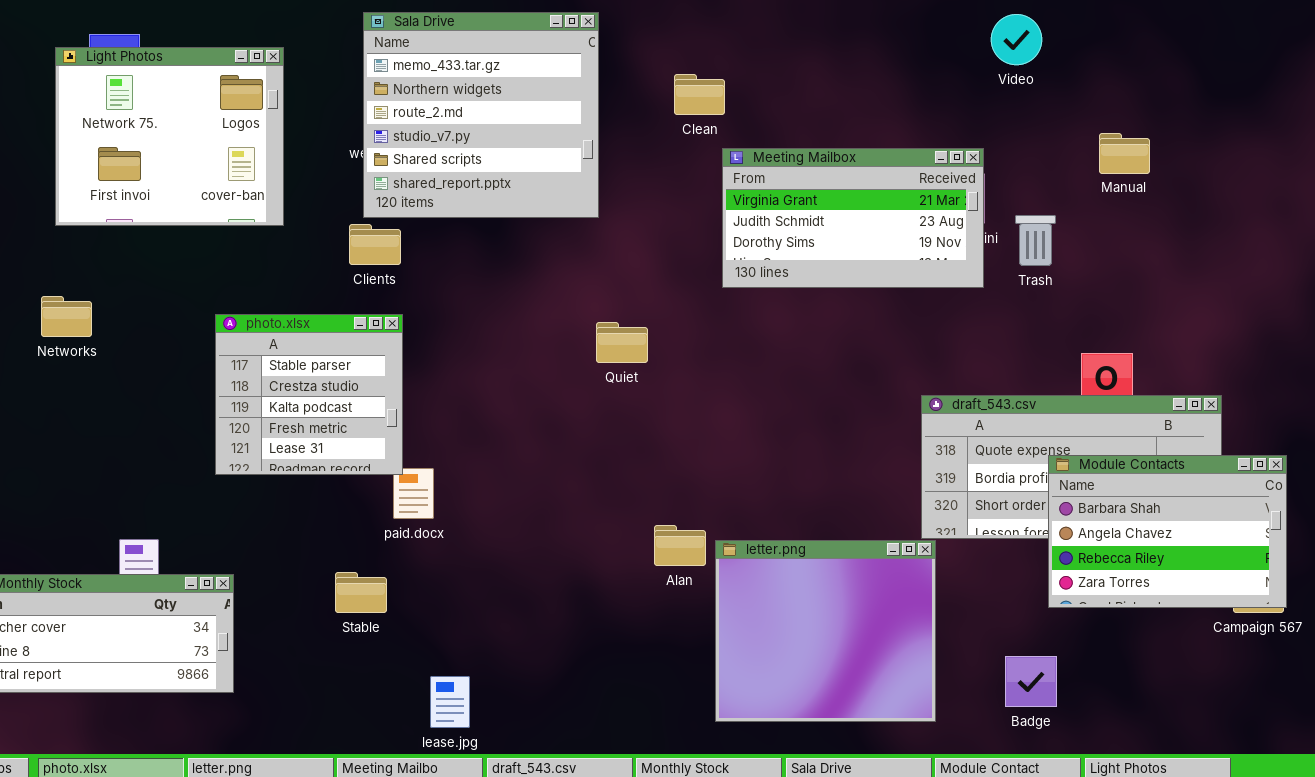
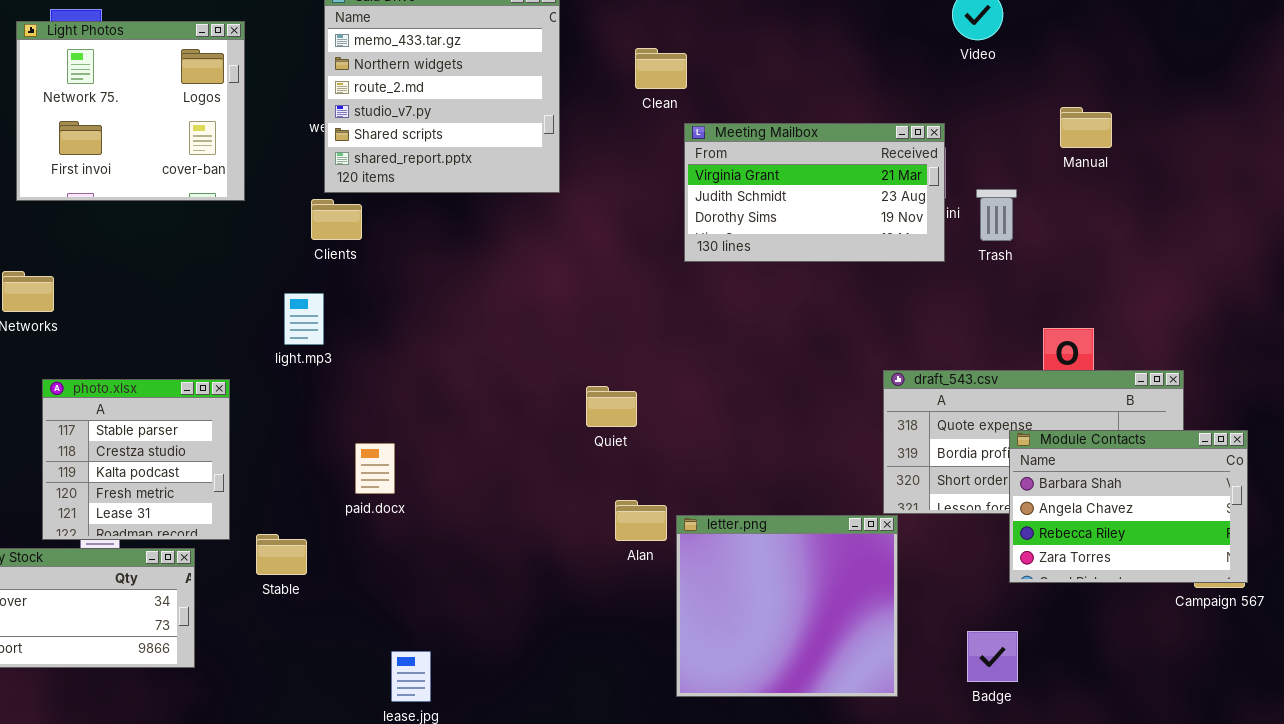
photo.xlsx: [215,314,403,475] -> [42,379,230,540], moved
Quiet: [596,322,648,363] -> [586,386,637,427], moved
Stable: [335,572,387,613] -> [256,534,307,575], moved

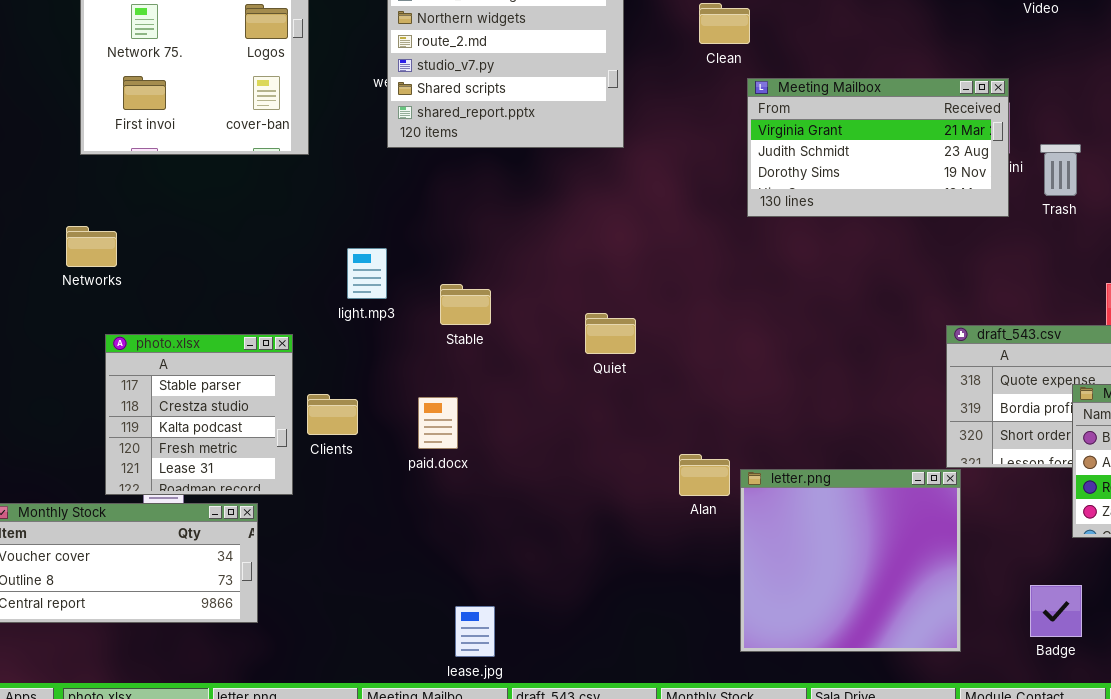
Clients: [311,199,362,240] -> [307,394,358,435], moved
Quiet: [586,386,637,427] -> [585,313,636,354], moved
Stable: [256,534,307,575] -> [440,284,491,325], moved

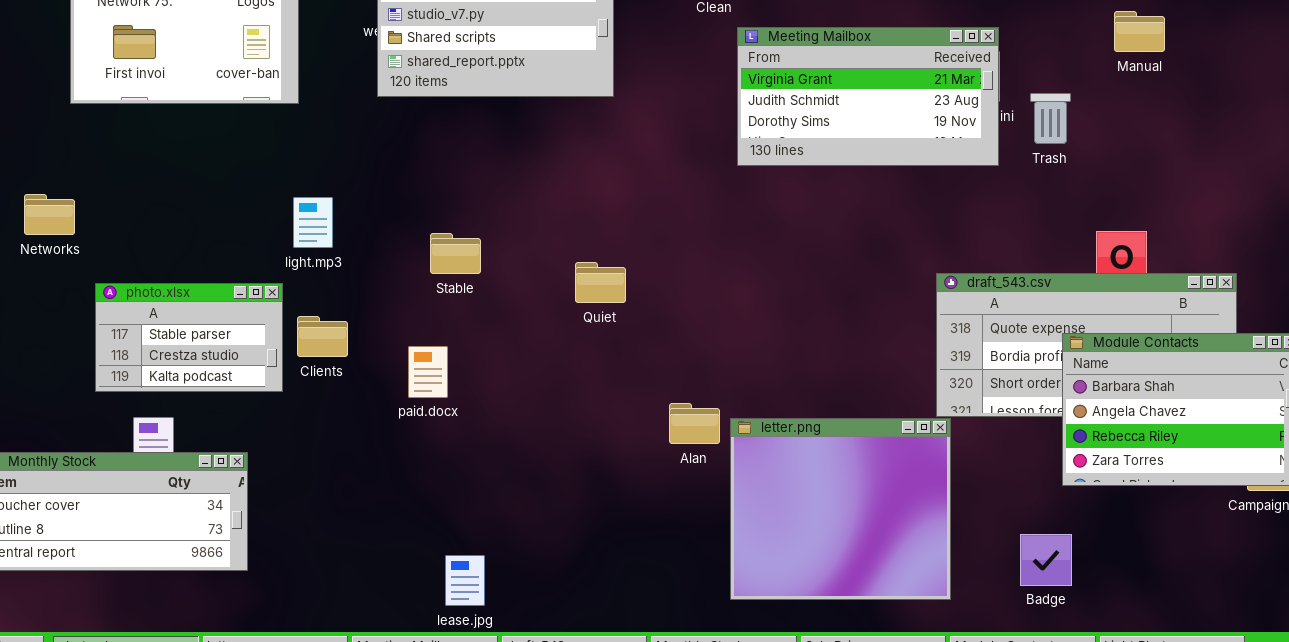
Networks: [66,226,117,267] -> [24,194,75,235], moved
light.mp3: [347,248,387,299] -> [293,197,333,248], moved
photo.xlsx: [105,334,293,495] -> [95,283,283,392], resized
Clients: [307,394,358,435] -> [297,316,348,357], moved

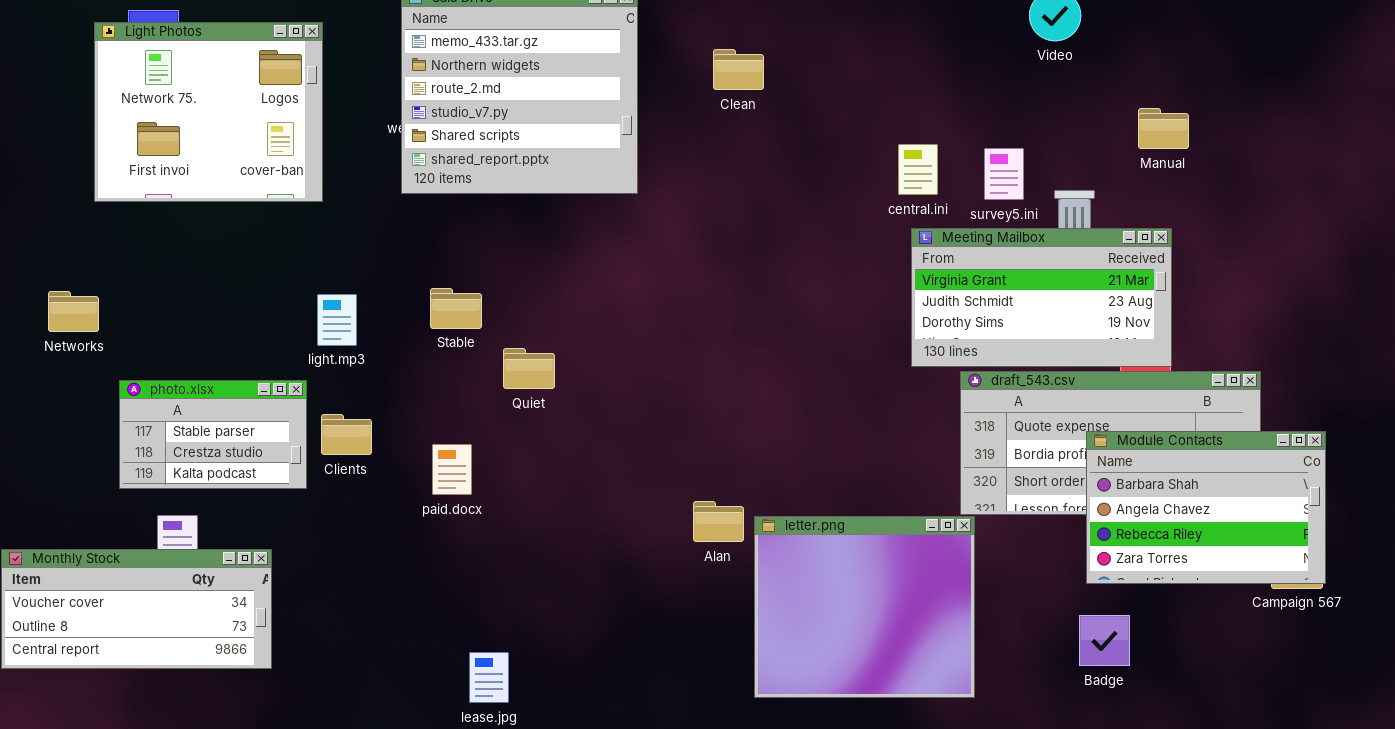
Meeting Mailbox: [737,27,999,166] -> [911,228,1172,367], moved
Stable: [430,233,481,274] -> [430,288,482,329], moved
Quiet: [575,262,626,303] -> [503,348,555,389], moved
Badge: [1020,534,1072,586] -> [1079,615,1130,666], moved

